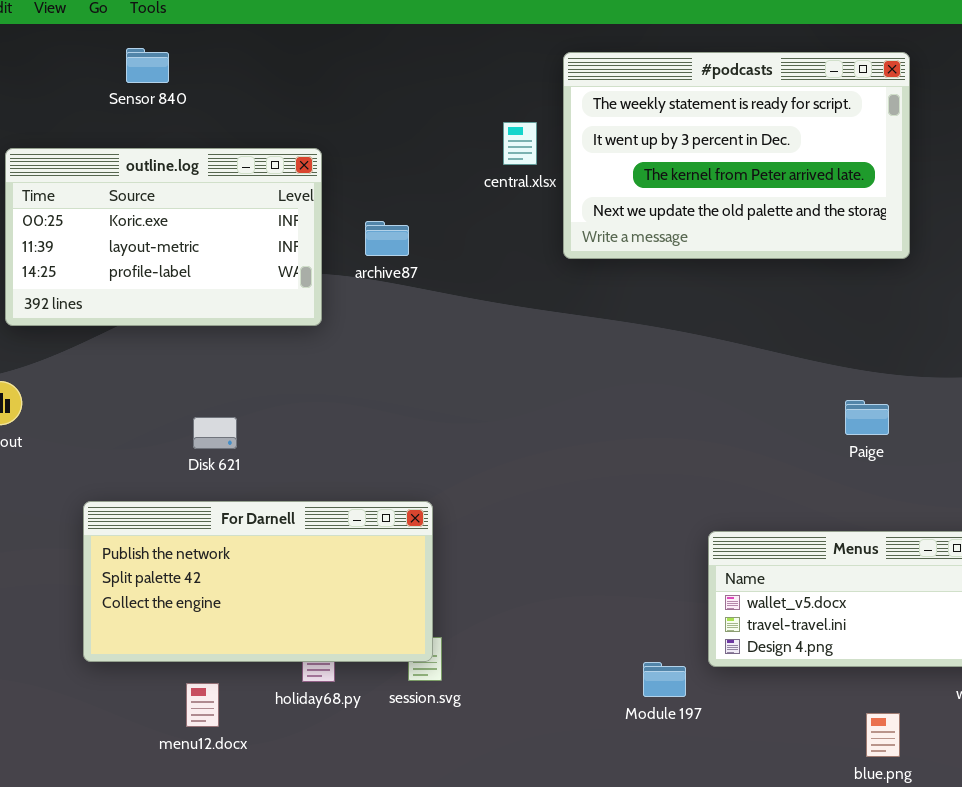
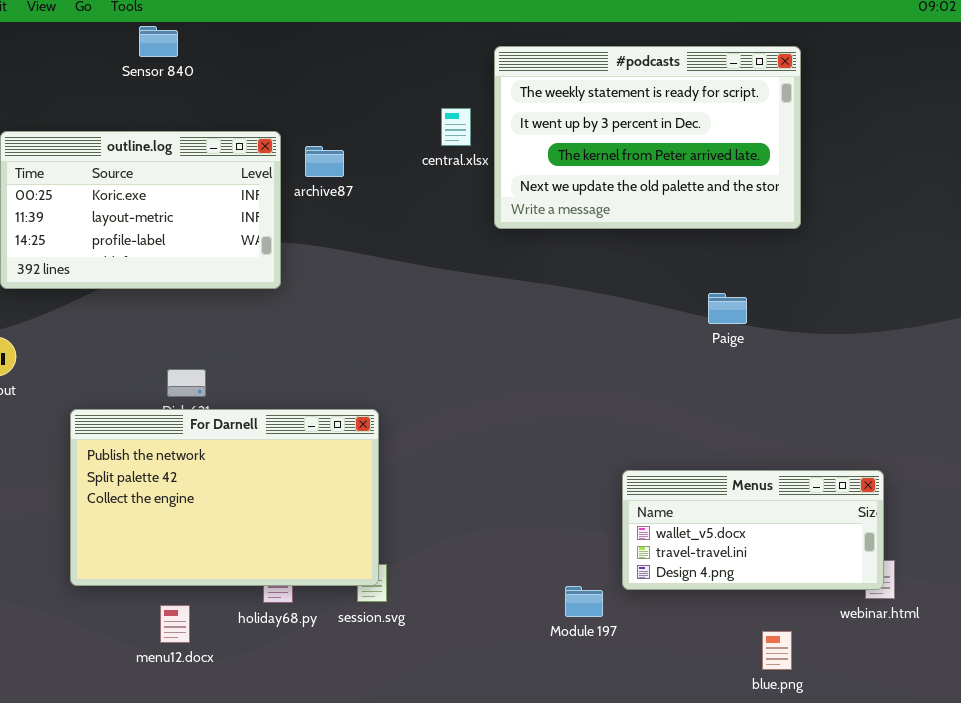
Sensor 840: [126,48,169,83] -> [139,26,178,57], moved
archive87: [365,221,409,256] -> [305,146,344,177], moved
Paige: [845,400,889,435] -> [708,293,747,324], moved
For Darnell: [83,501,433,662] -> [70,409,379,586], resized

